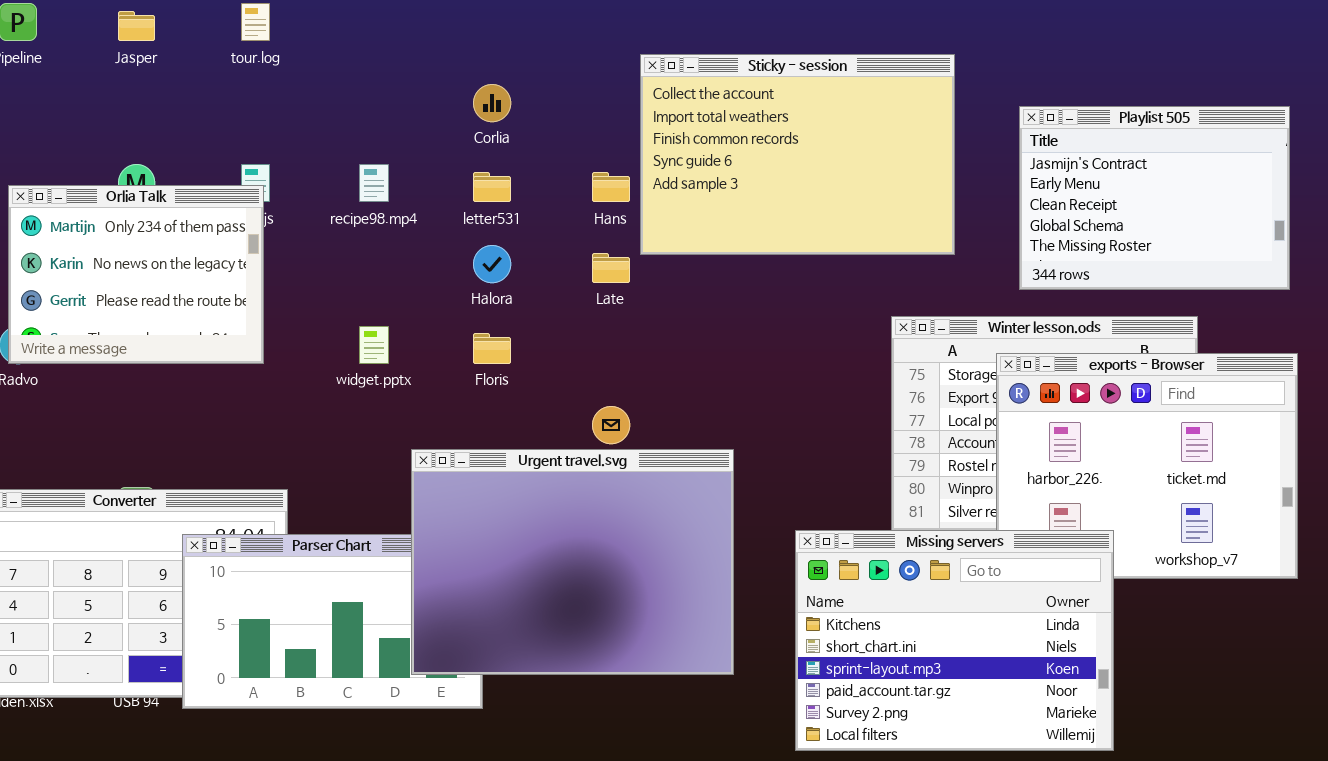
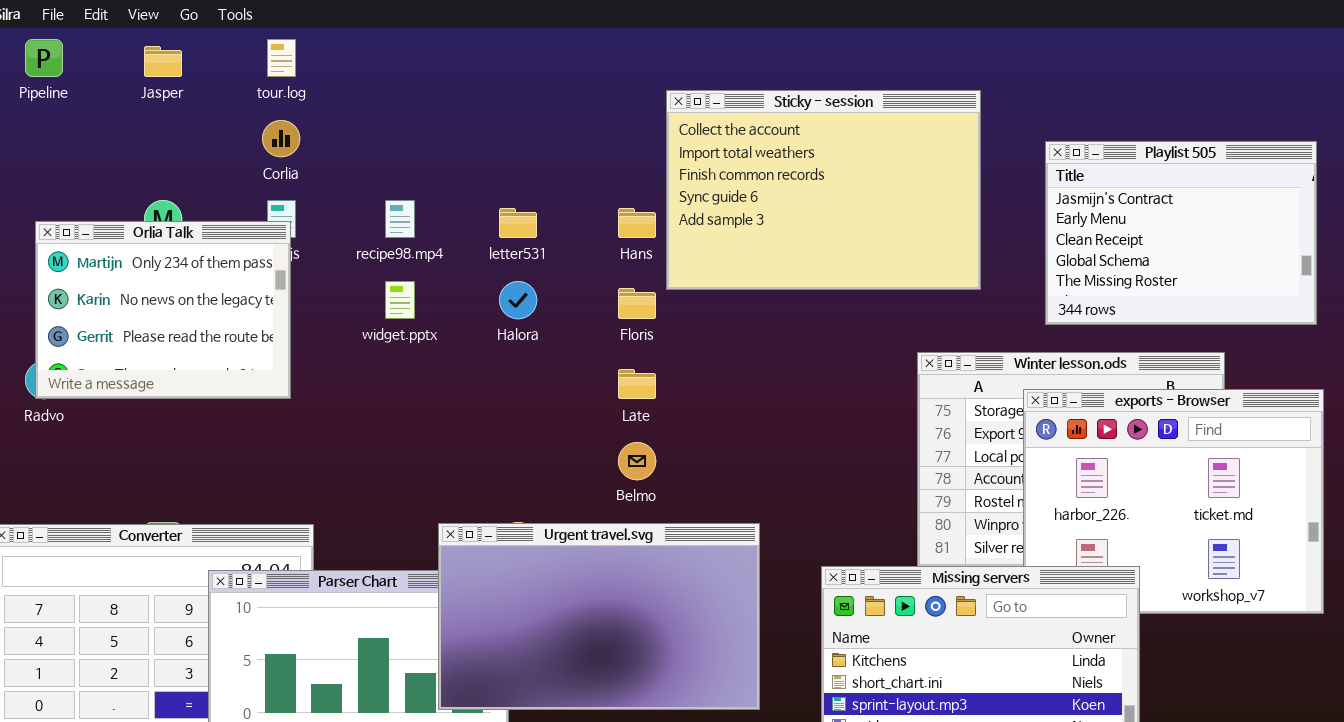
Corlia: [473,84,511,122] -> [262,120,300,157], moved
Late: [592,253,630,283] -> [618,369,656,399], moved
widget.pptx: [359,326,389,364] -> [385,281,415,319], moved
Floris: [473,333,511,364] -> [618,288,656,319], moved
Urgent travel.svg: [411,449,734,675] -> [438,523,760,710], resized

